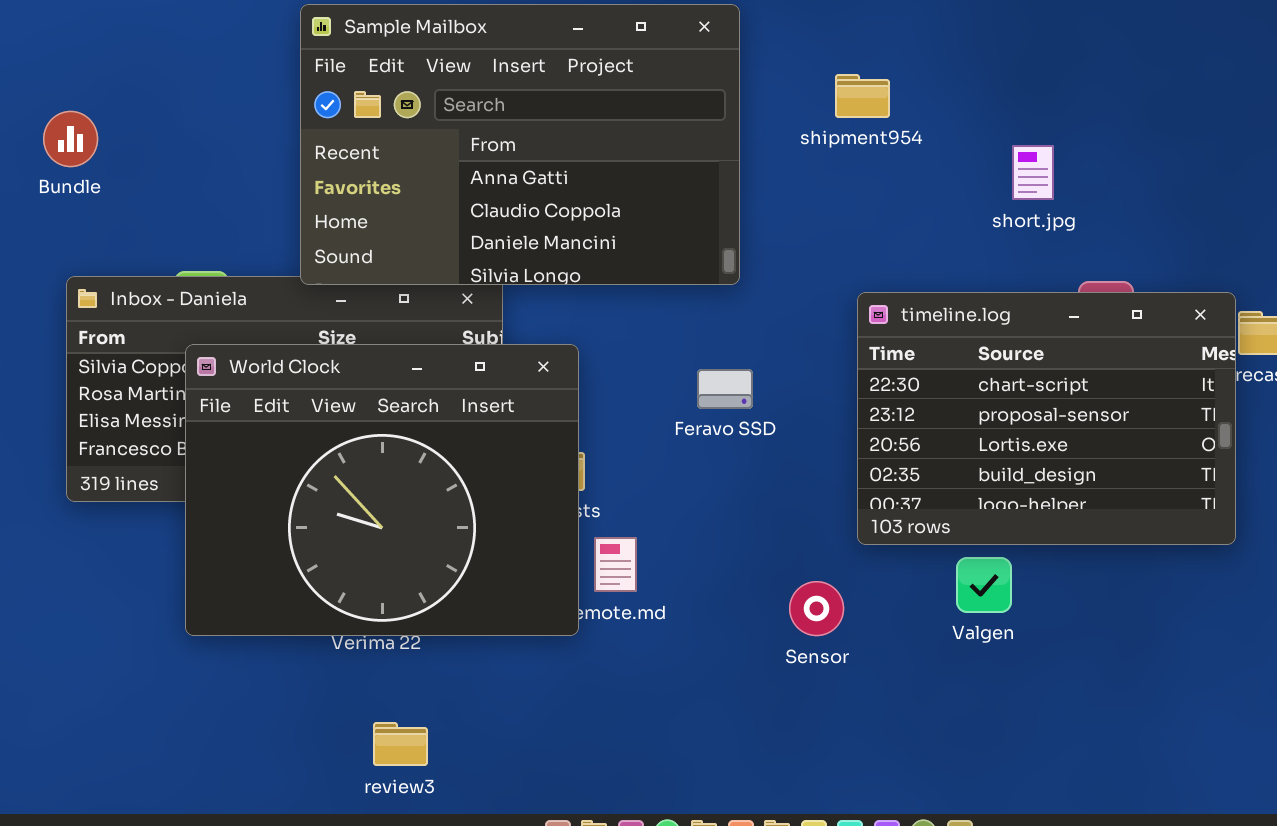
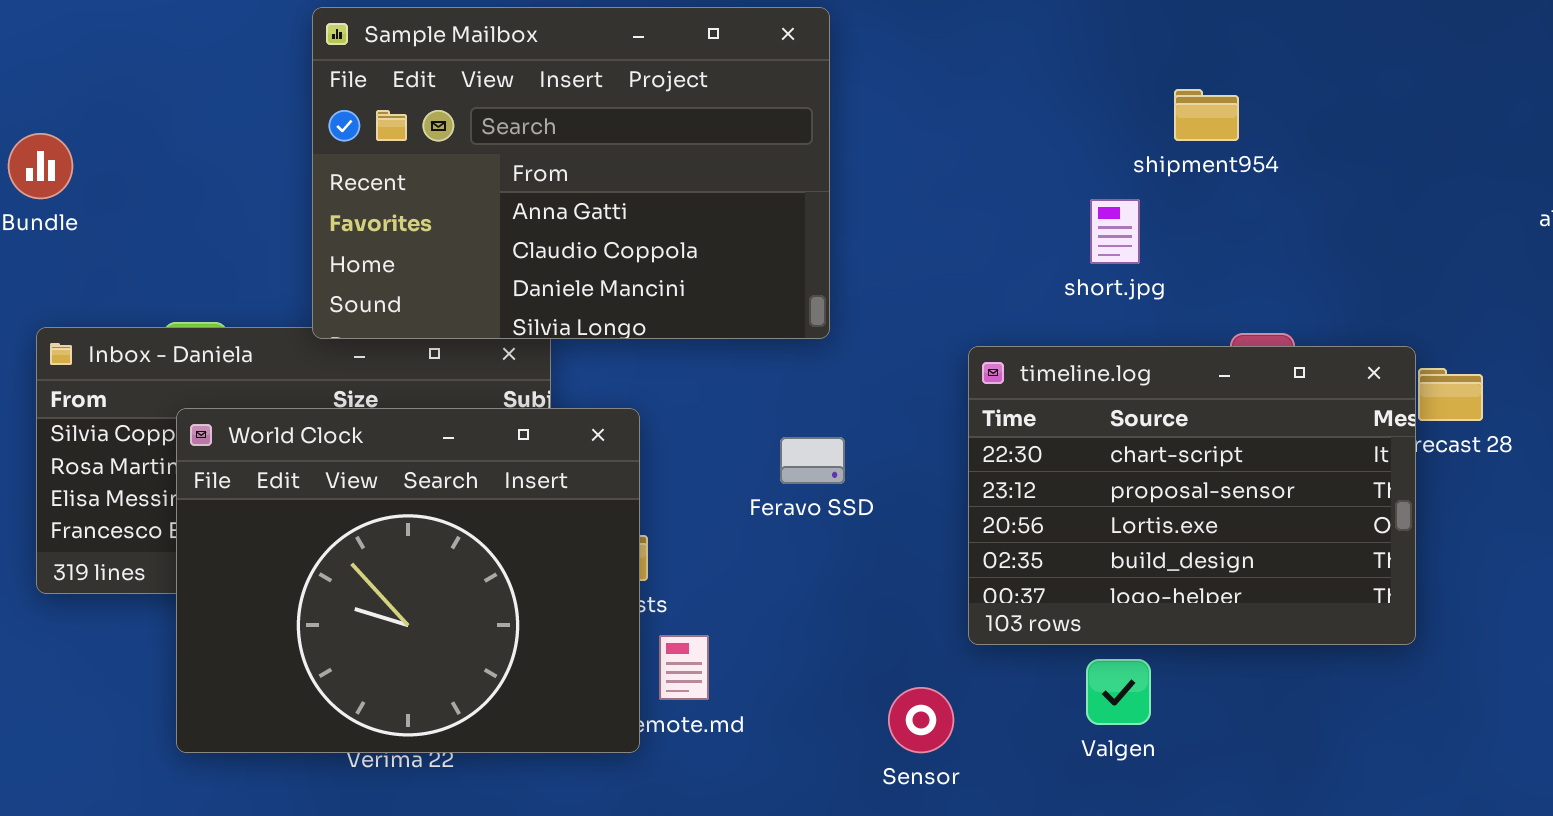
shipment954: [835,74,890,118] -> [1174,89,1239,141], moved
short.jpg: [1012,145,1054,200] -> [1090,199,1140,264], moved

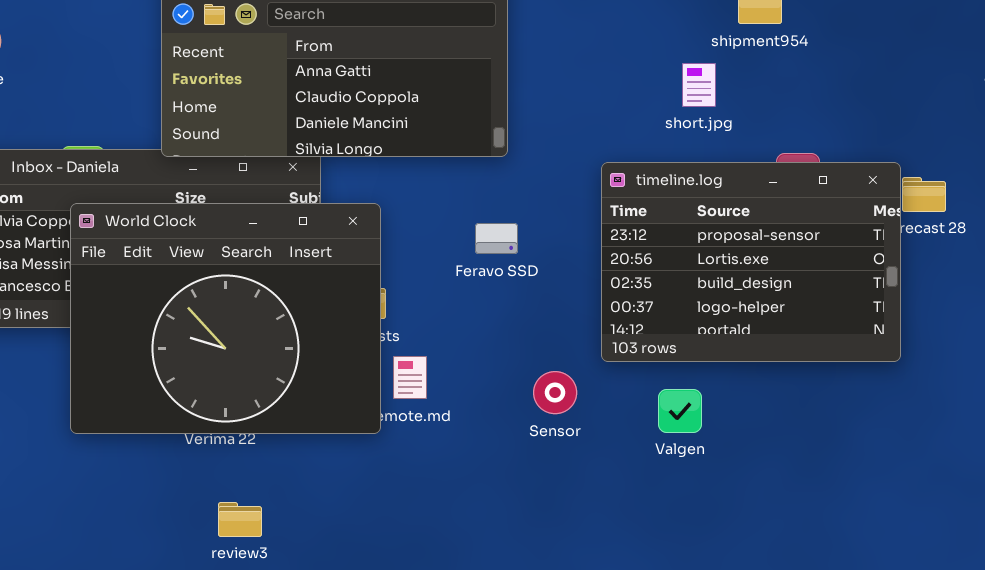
timeline.log: [968,346,1416,645] -> [601,162,901,362], scrolled down 1 row
Valgen: [1086,659,1151,725] -> [658,389,702,433], moved
Sensor: [888,687,954,753] -> [533,371,577,414], moved

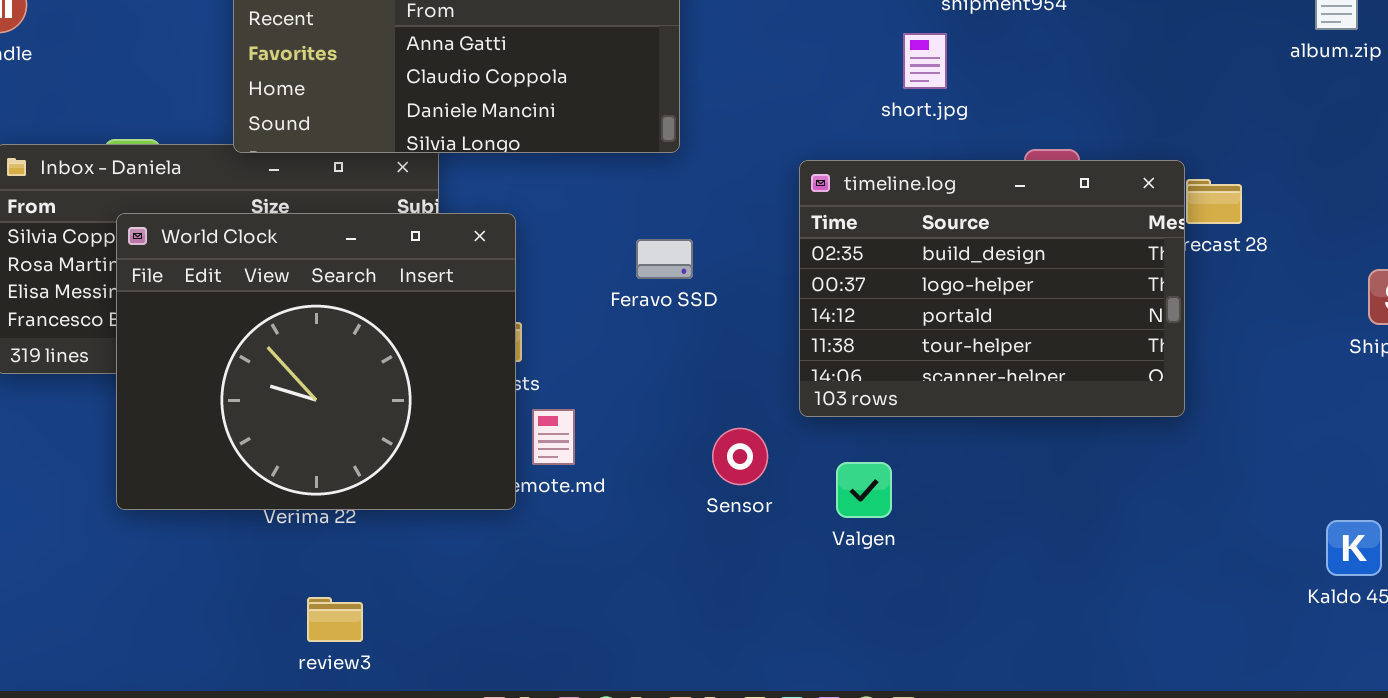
timeline.log: [601,162,901,362] -> [799,160,1185,417], scrolled down 2 rows
Valgen: [658,389,702,433] -> [836,462,892,518], moved

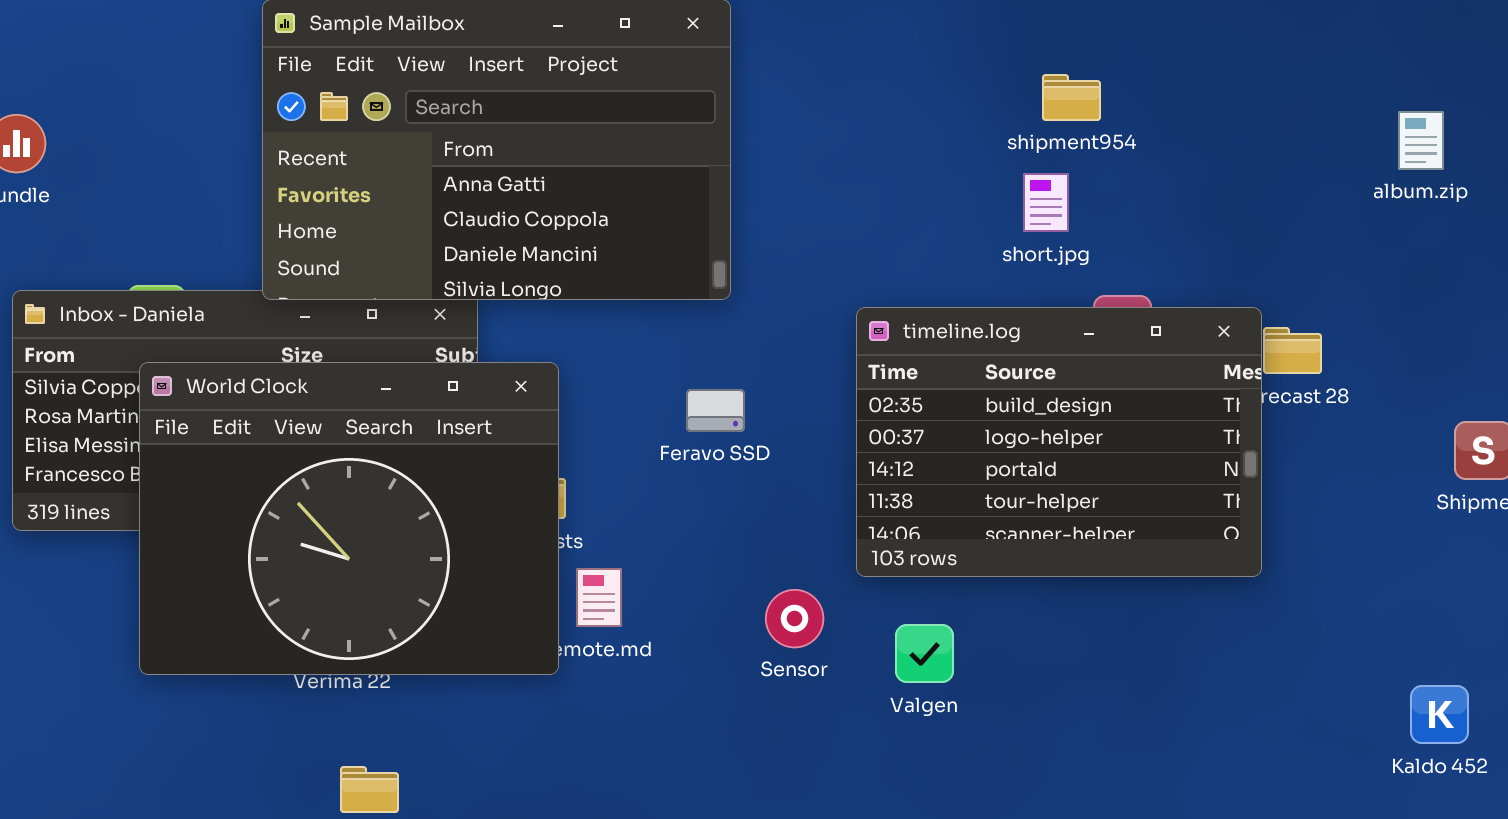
short.jpg: [903,33,947,89] -> [1023,173,1069,232], moved

